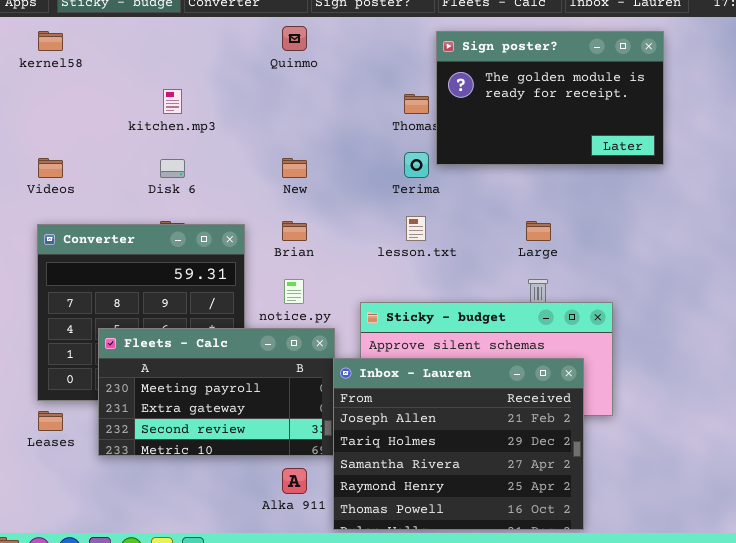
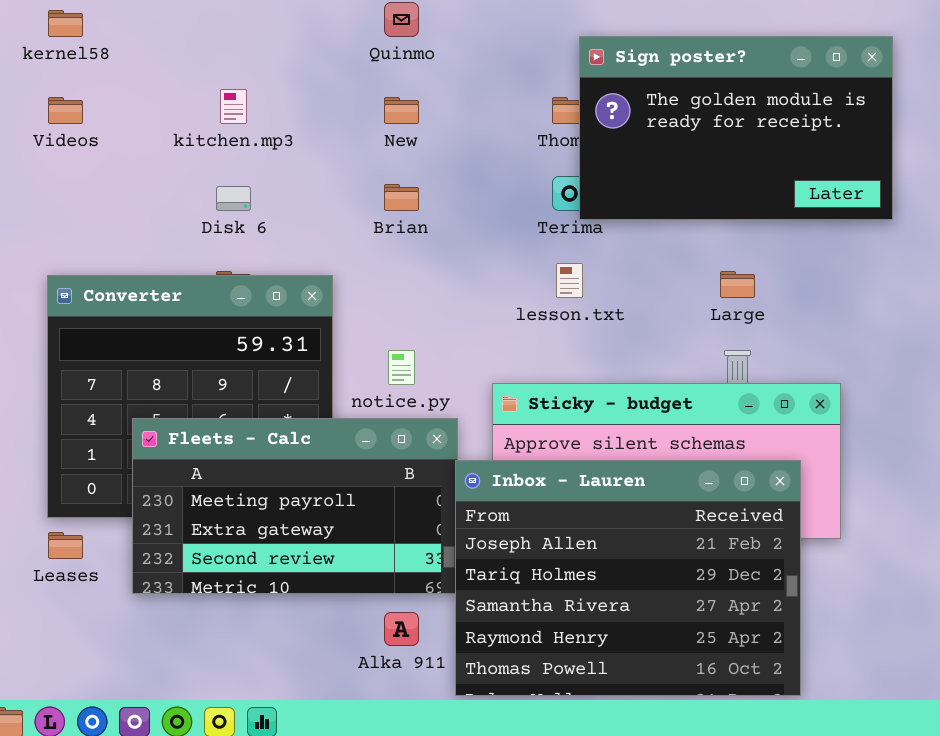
Sign poster?: [436,31,664,165] -> [579,36,893,220], moved
Videos: [38,158,63,178] -> [48,97,83,124], moved
New: [282,158,307,178] -> [384,97,419,124], moved
Brian: [282,221,307,241] -> [384,184,419,211], moved

